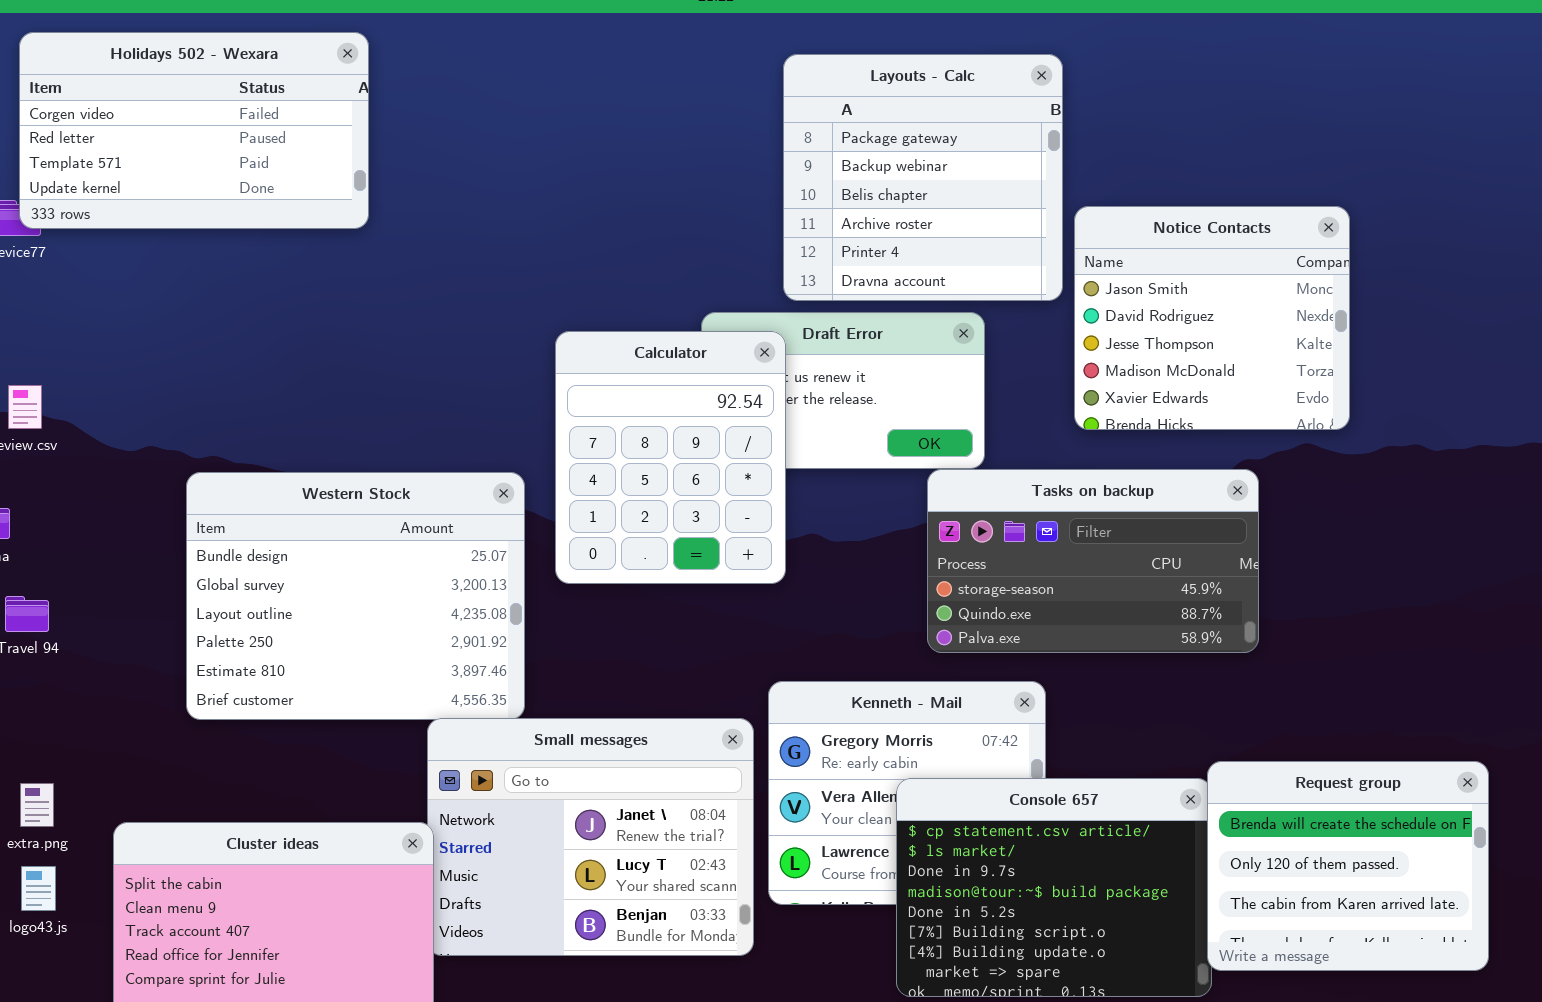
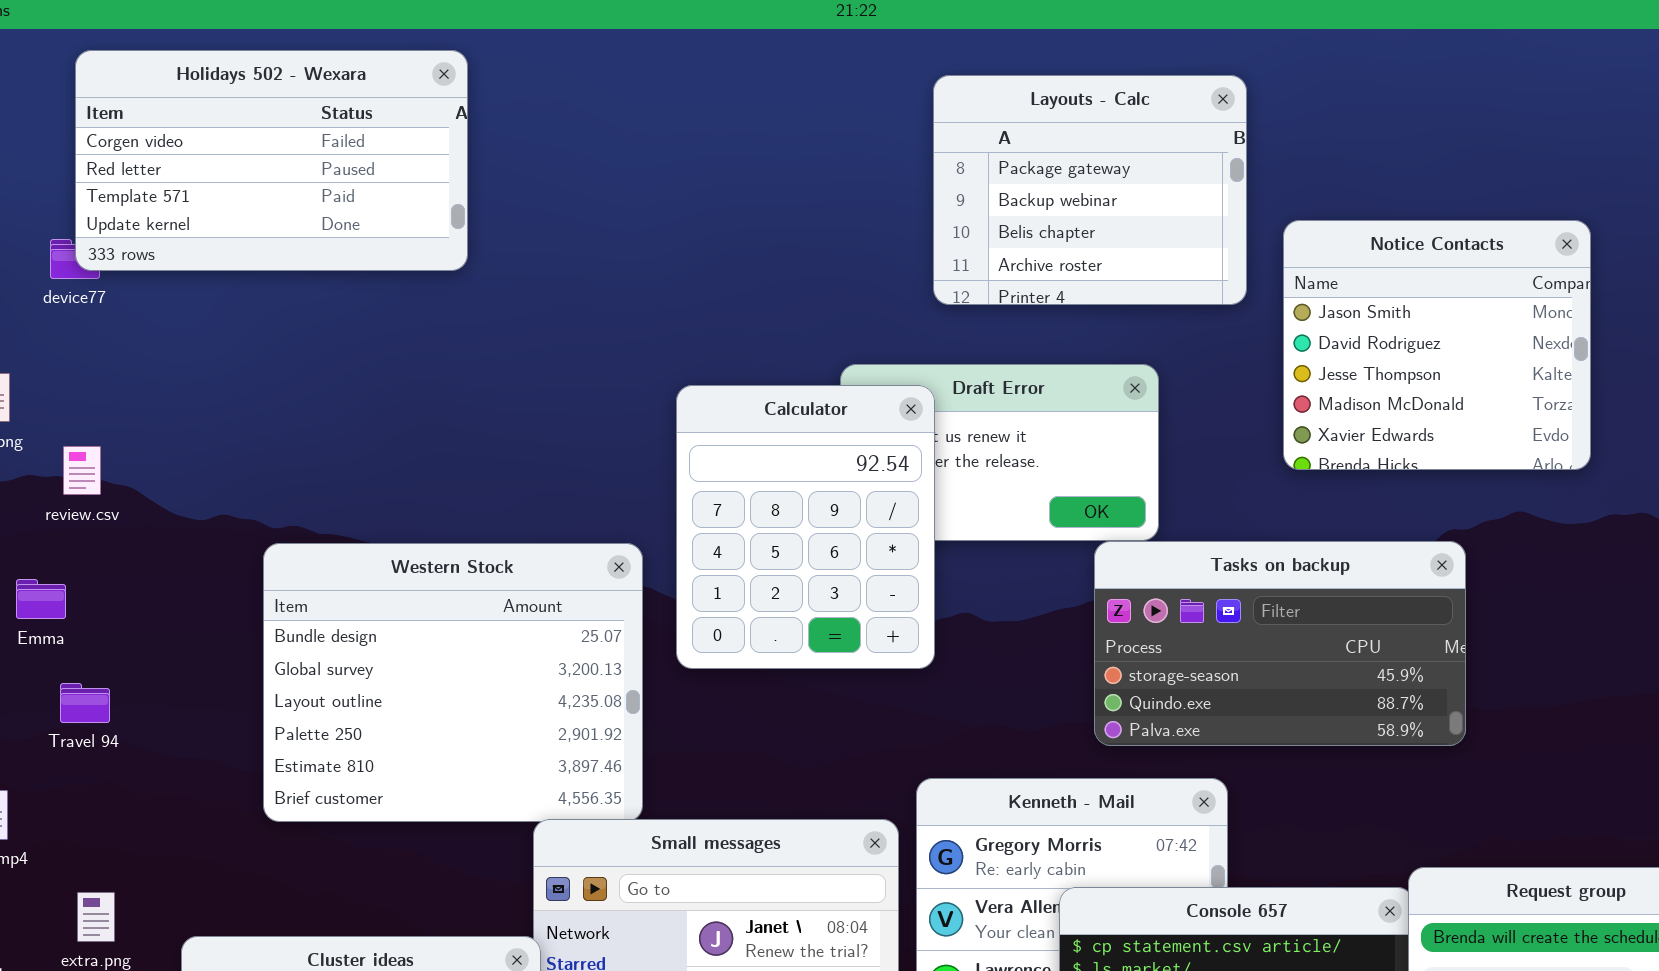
Layouts - Calc: [783,54,1063,301] -> [933,75,1247,305], resized
Notice Contacts: [1074,206,1350,430] -> [1283,220,1591,470], moved

